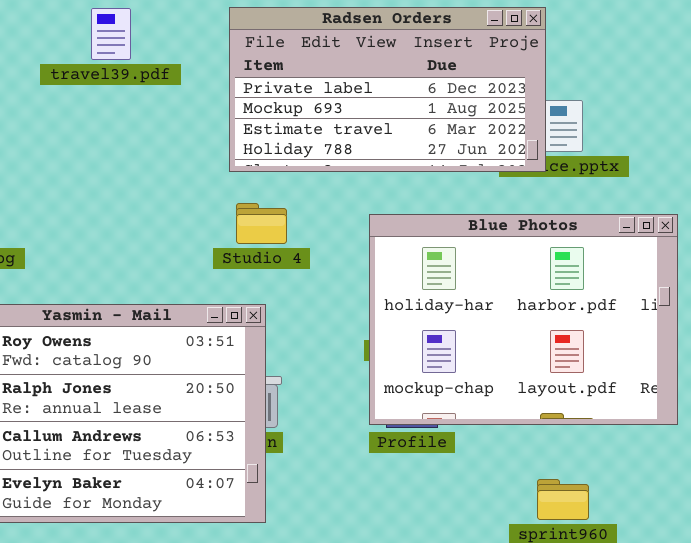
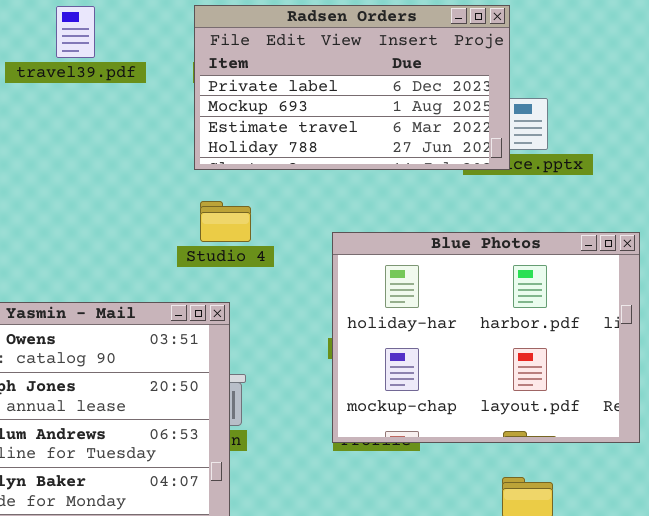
Blue Photos: [369,214,678,425] -> [332,232,640,443], moved

